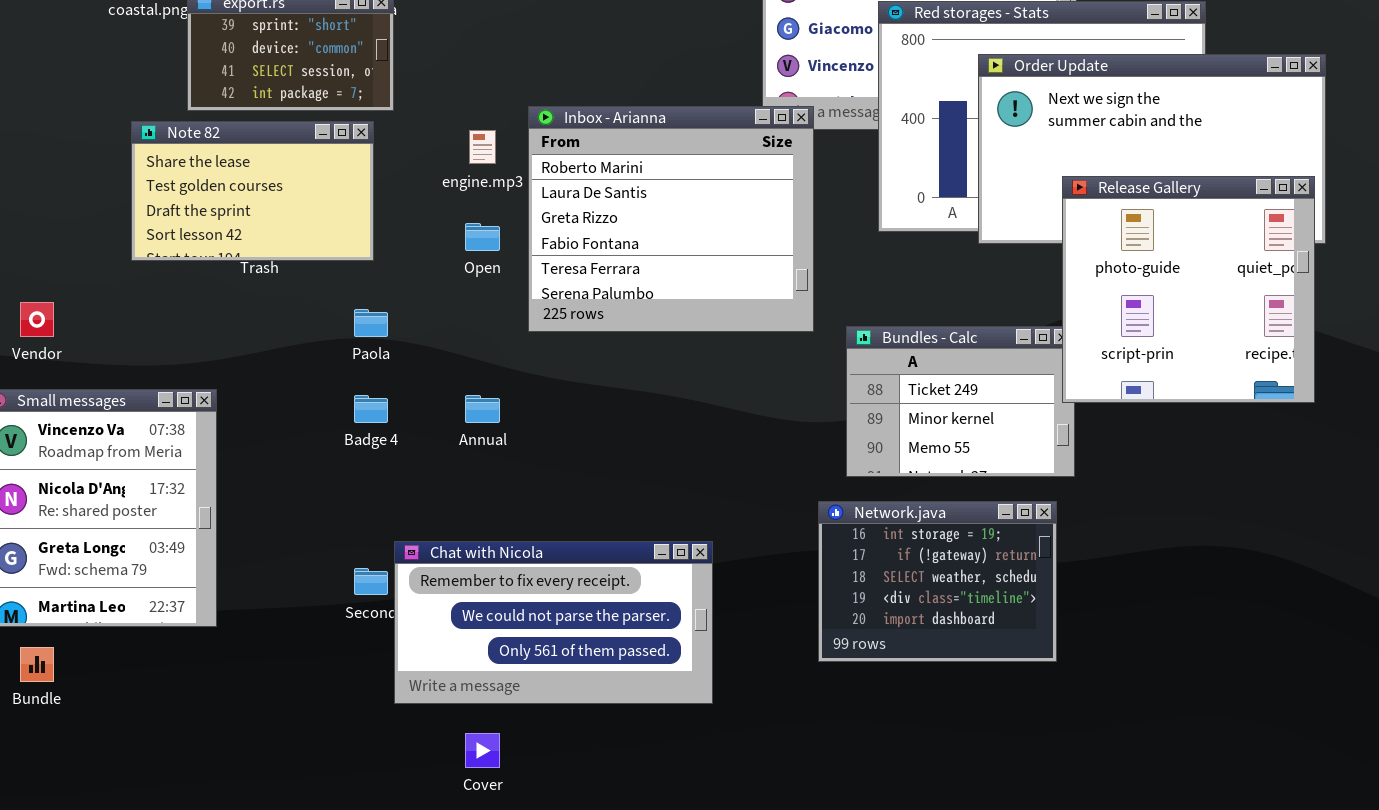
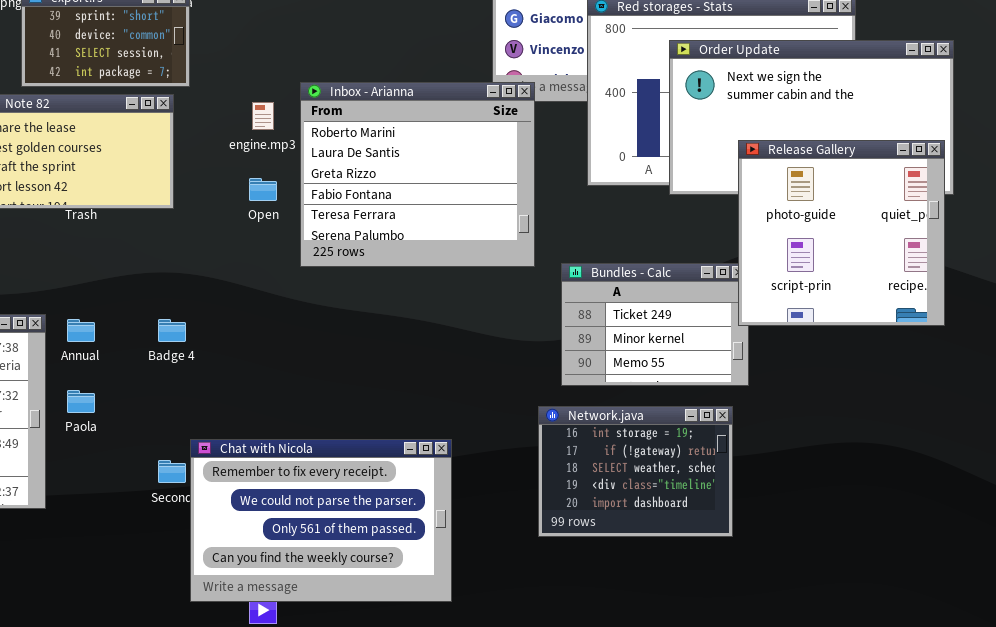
Paola: [354,309,388,337] -> [67,390,95,413], moved
Annual: [465,395,500,423] -> [67,319,95,342], moved
Chat with Nicola: [394,541,713,704] -> [190,439,452,602], resized

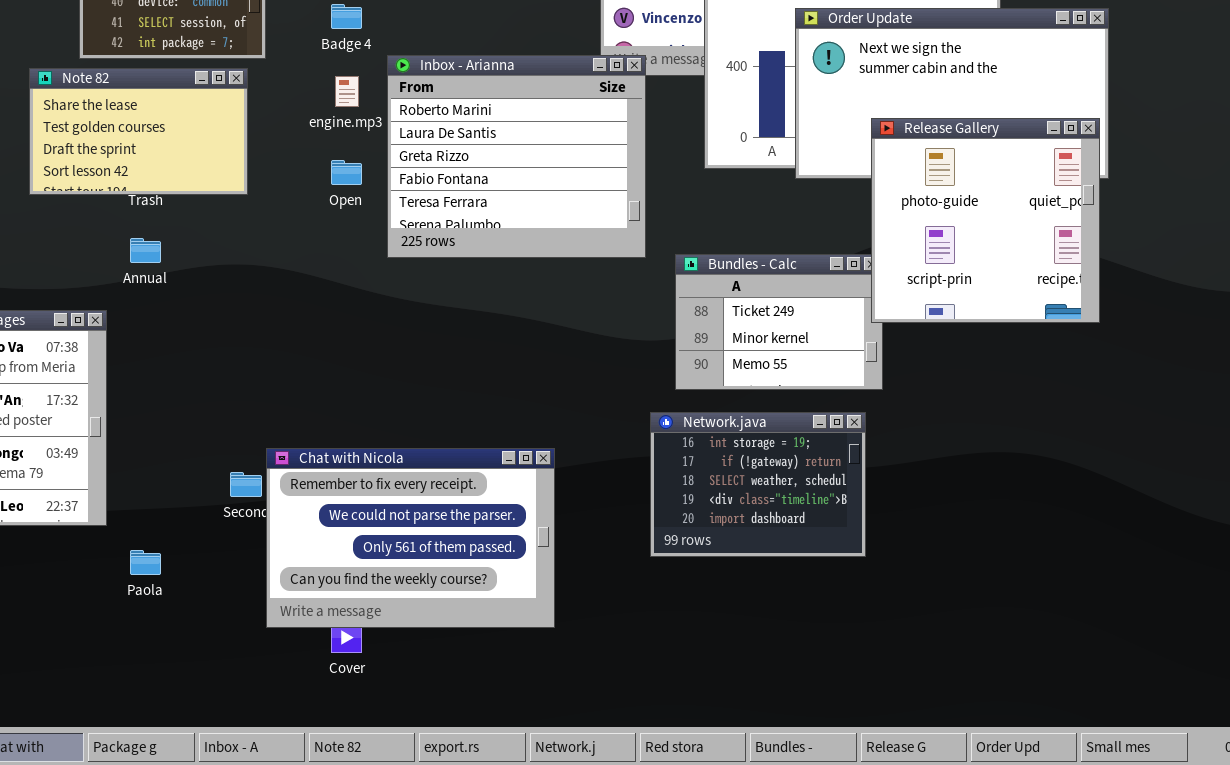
Annual: [67,319,95,342] -> [130,238,161,263], moved
Badge 4: [158,319,186,342] -> [331,4,362,29], moved
Paola: [67,390,95,413] -> [130,550,161,575], moved

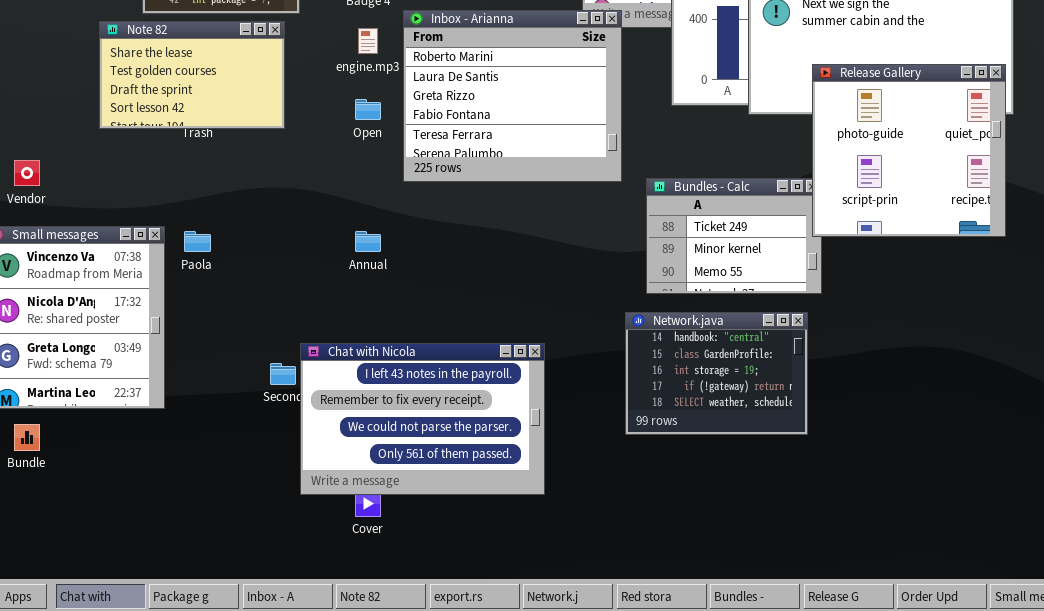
Annual: [130,238,161,263] -> [355,231,381,252], moved
Network.java: [650,412,866,557] -> [625,312,808,435], scrolled up 2 rows
Chat with Nicola: [266,448,555,628] -> [300,343,545,495], scrolled up 1 row
Paola: [130,550,161,575] -> [184,231,211,252], moved

